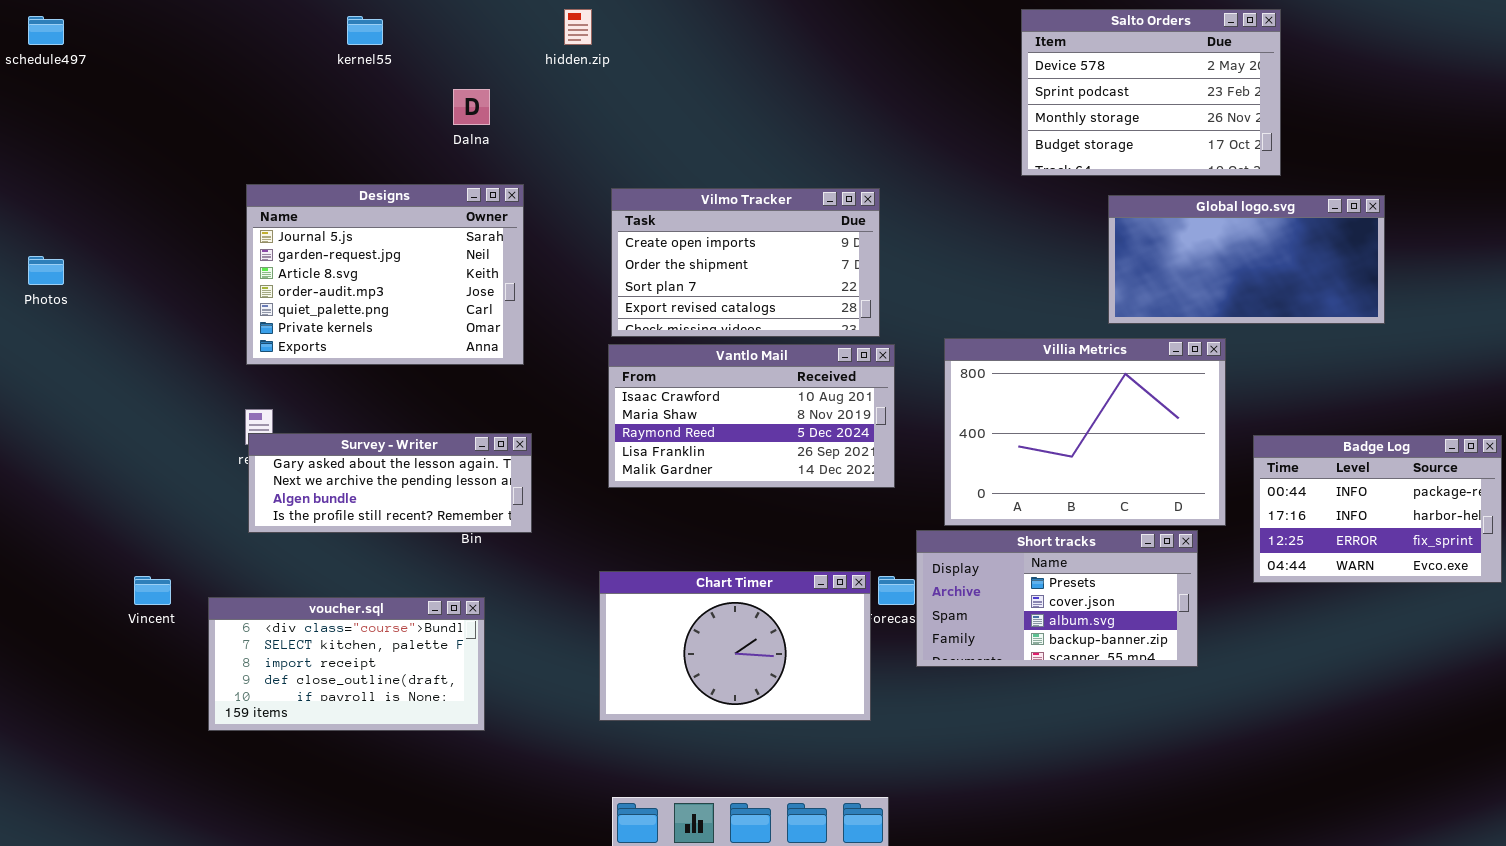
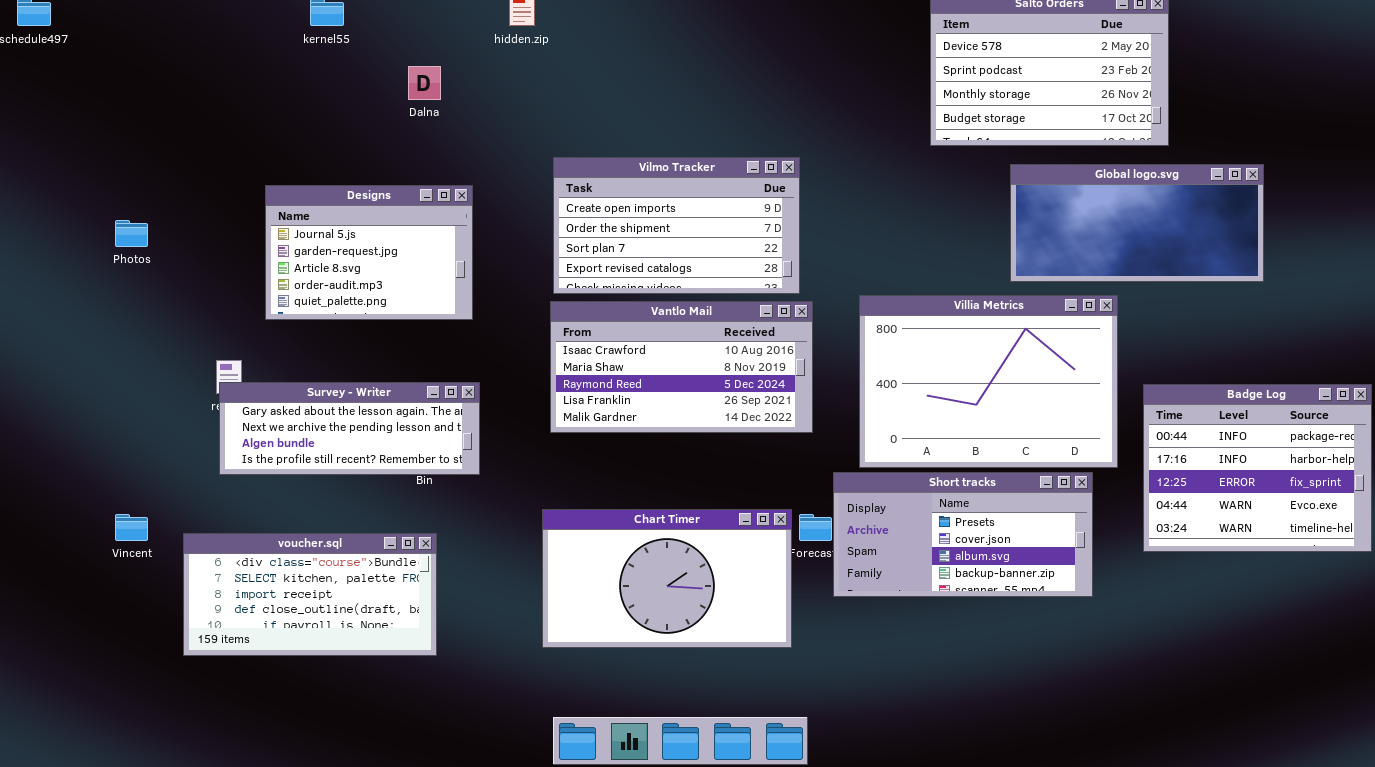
Designs: [246,184,524,365] -> [265,185,473,320], resized
Photos: [28,256,64,285] -> [115,220,148,247], moved
Badge Log: [1253,435,1502,583] -> [1143,384,1372,552], resized

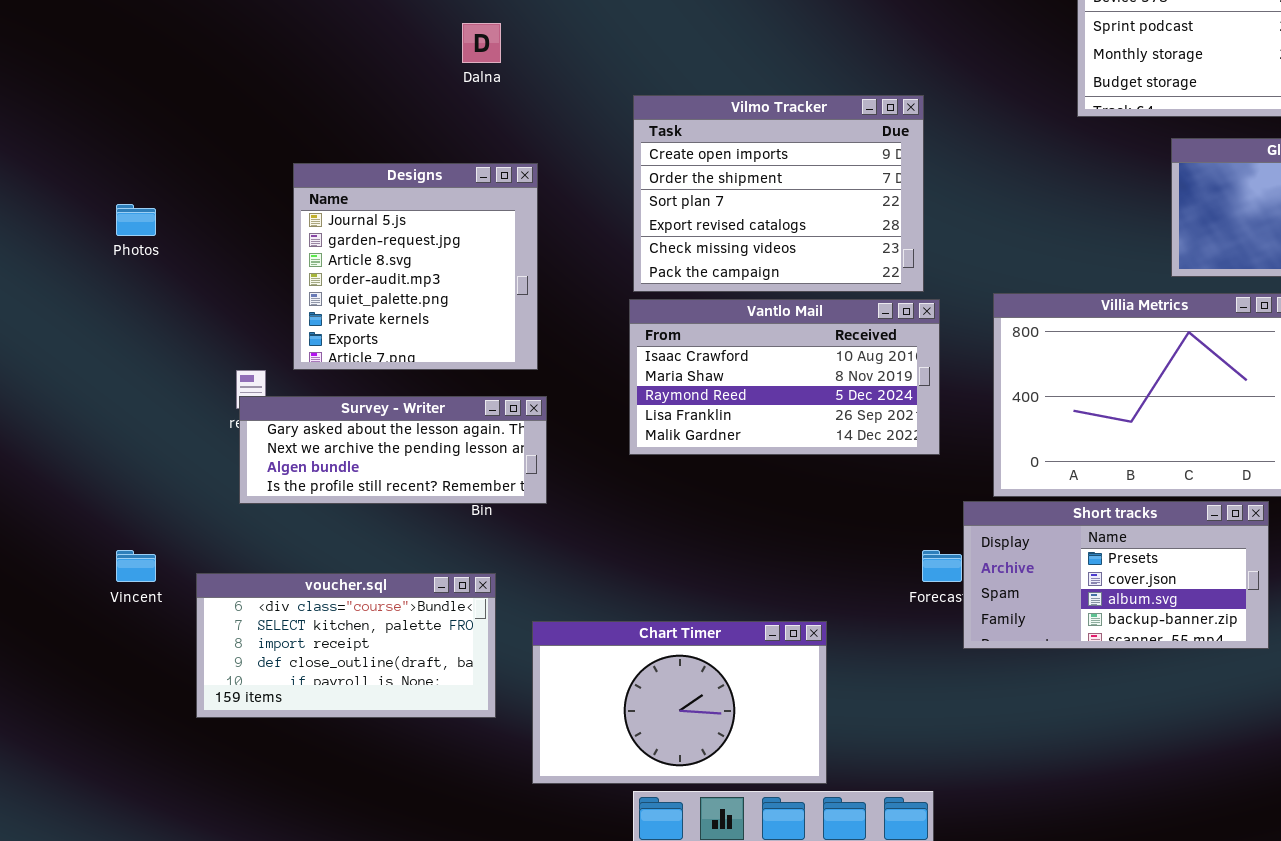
Vilmo Tracker: [553,157,800,294] -> [633,95,924,292], resized
Designs: [265,185,473,320] -> [293,163,538,370], resized
Chart Timer: [542,509,792,648] -> [532,621,827,784], moved

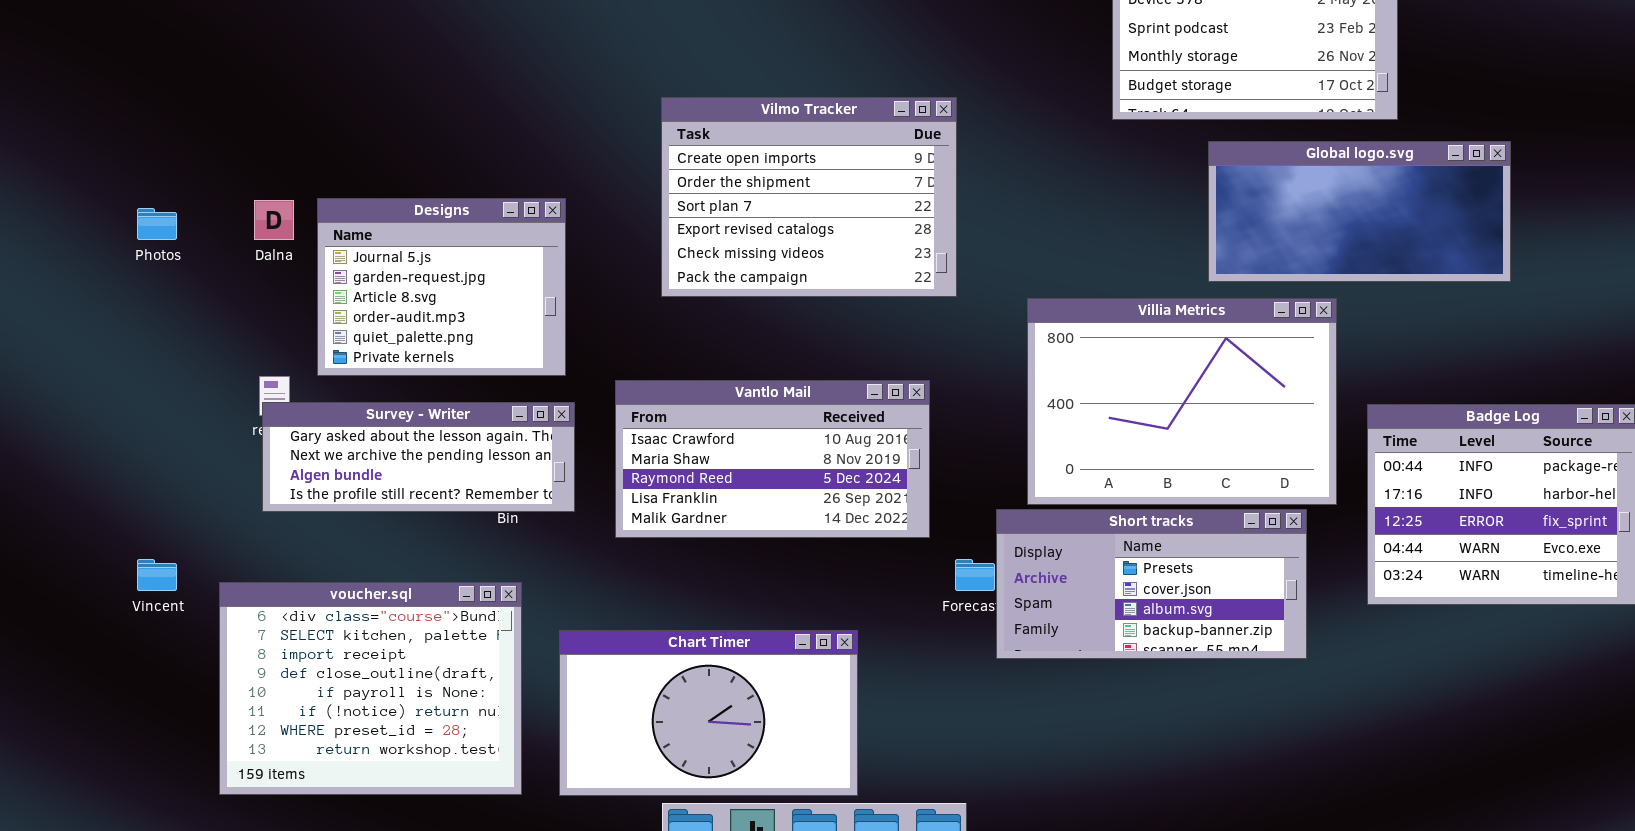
Dalna: [462,23,501,63] -> [254,200,294,240], moved
Designs: [293,163,538,370] -> [317,198,566,376], resized
Vantlo Mail: [629,299,940,455] -> [615,380,930,538], moved
voucher.sql: [196,573,496,718] -> [219,582,522,795], resized

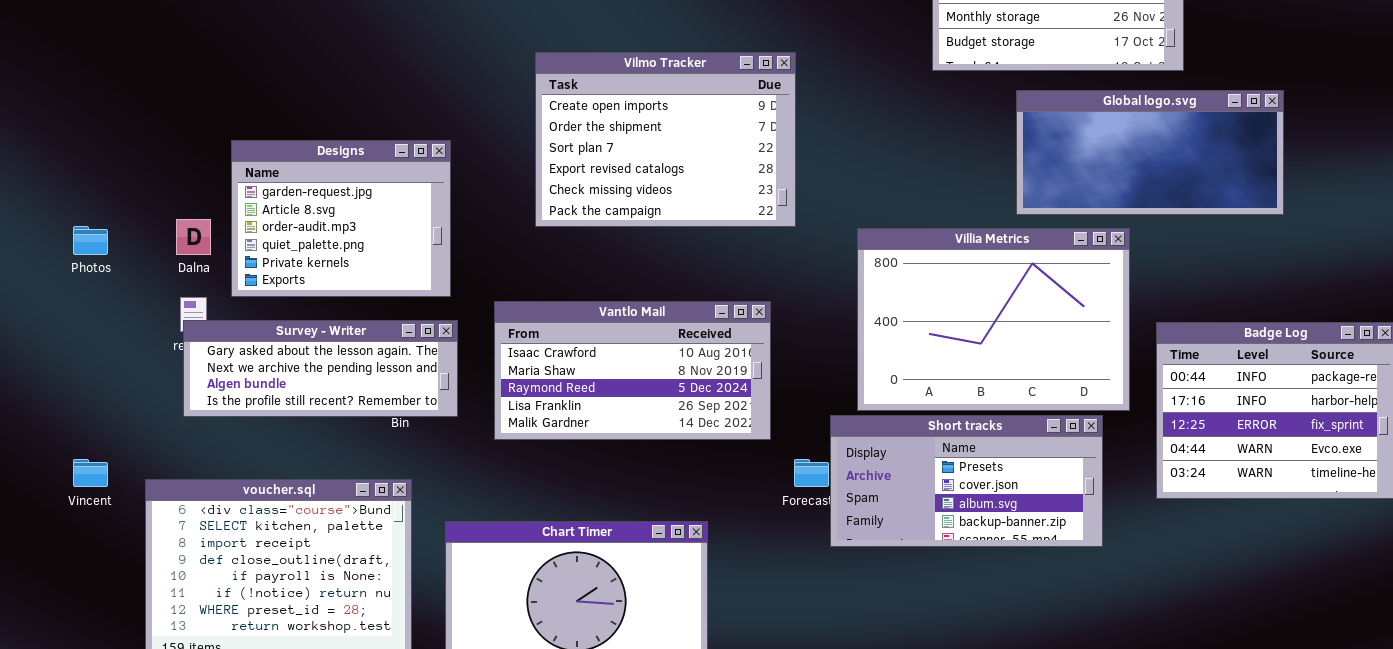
Designs: [317,198,566,376] -> [231,140,451,297], scrolled down 1 row
Dalna: [254,200,294,240] -> [176,219,211,255], moved
Photos: [137,208,177,240] -> [73,226,108,255], moved

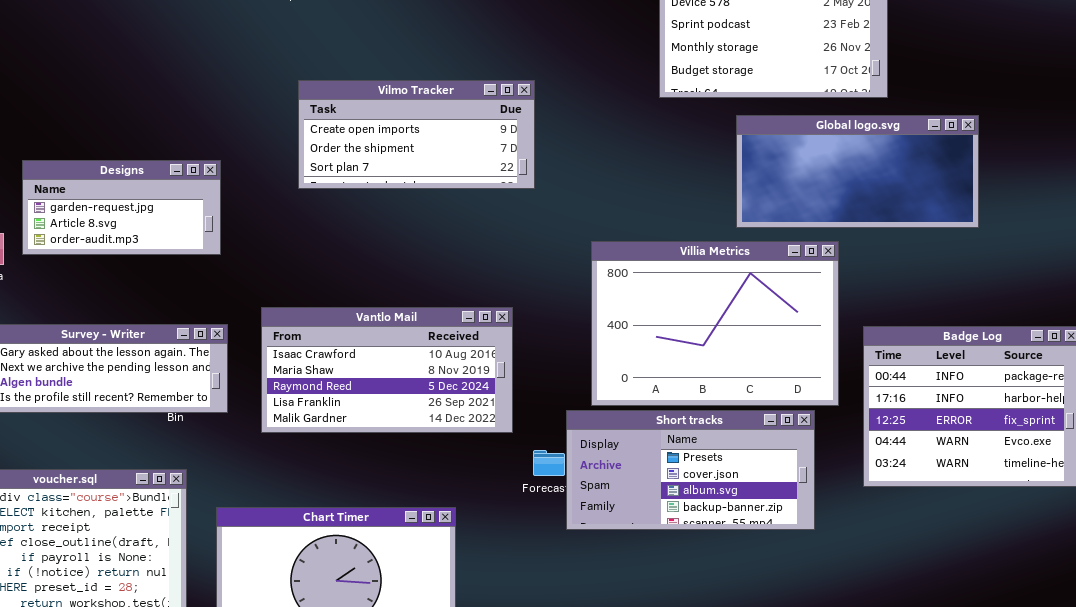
Vilmo Tracker: [535,52,796,227] -> [298,80,535,189], resized
Designs: [231,140,451,297] -> [22,160,221,255], resized

